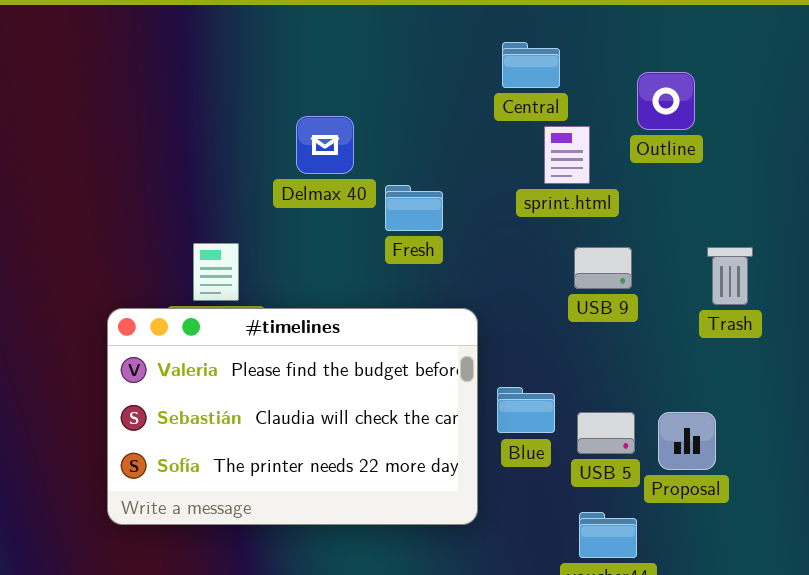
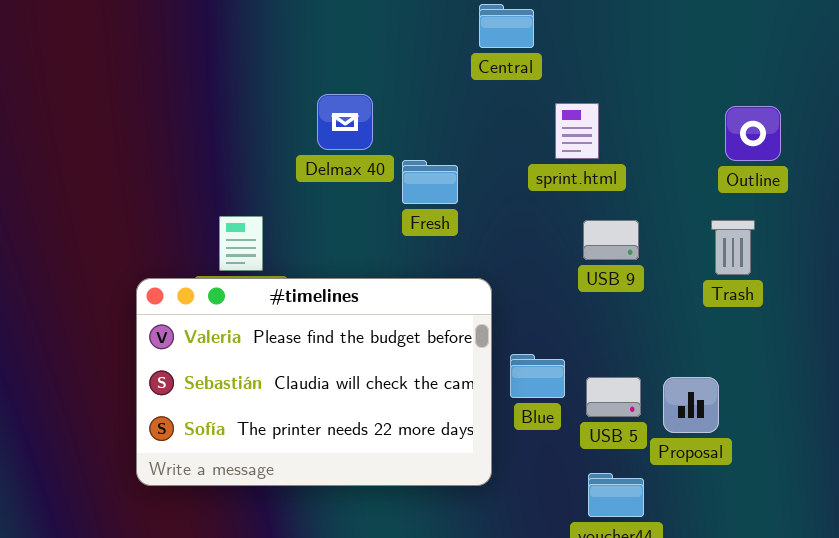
Central: [502,42,560,88] -> [479,4,534,48], moved
Outline: [637,72,695,130] -> [725,106,781,161], moved

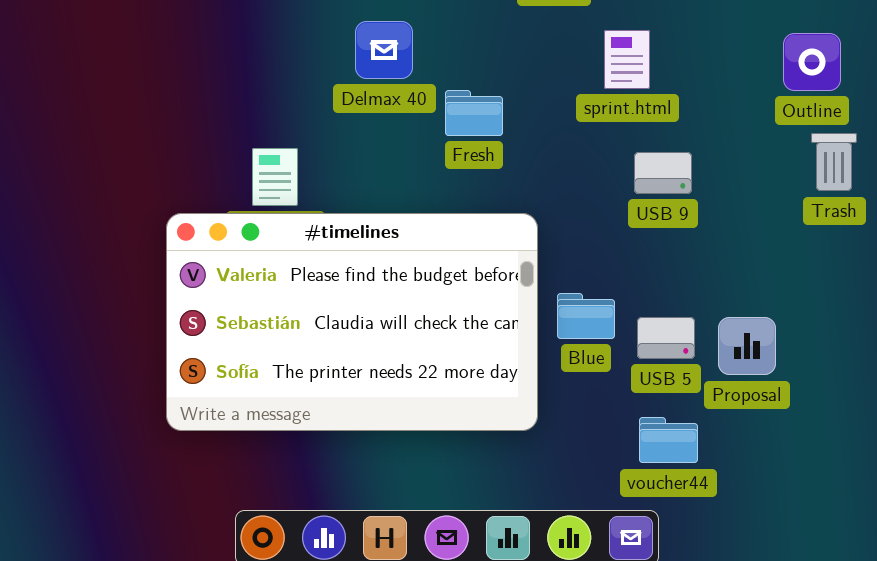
Trash: [711,220,755,275] -> [811,133,857,191], moved

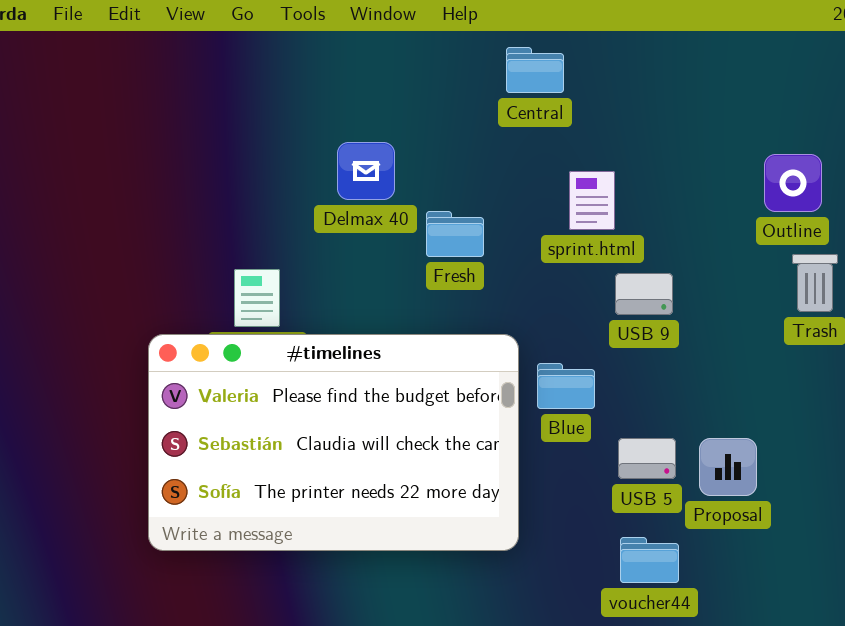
sprint.html: [604,30,650,89] -> [569,171,615,230], moved
Blue: [557,293,615,339] -> [537,363,595,409], moved

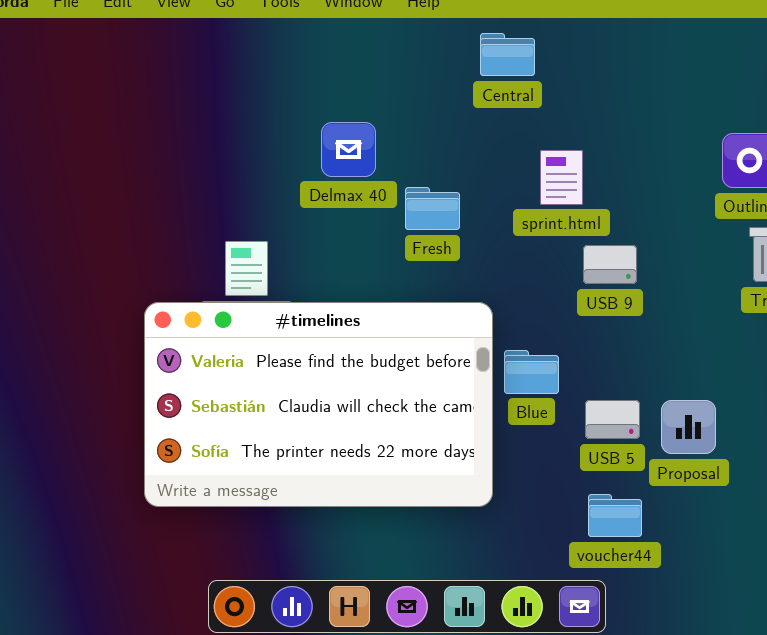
Blue: [537,363,595,409] -> [504,350,559,394], moved

